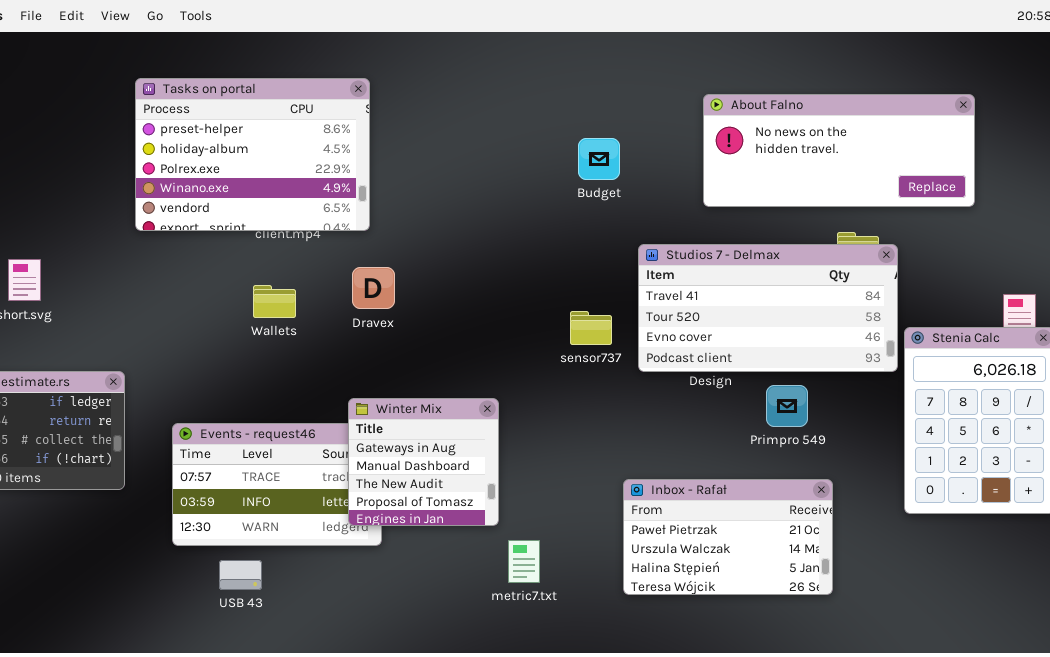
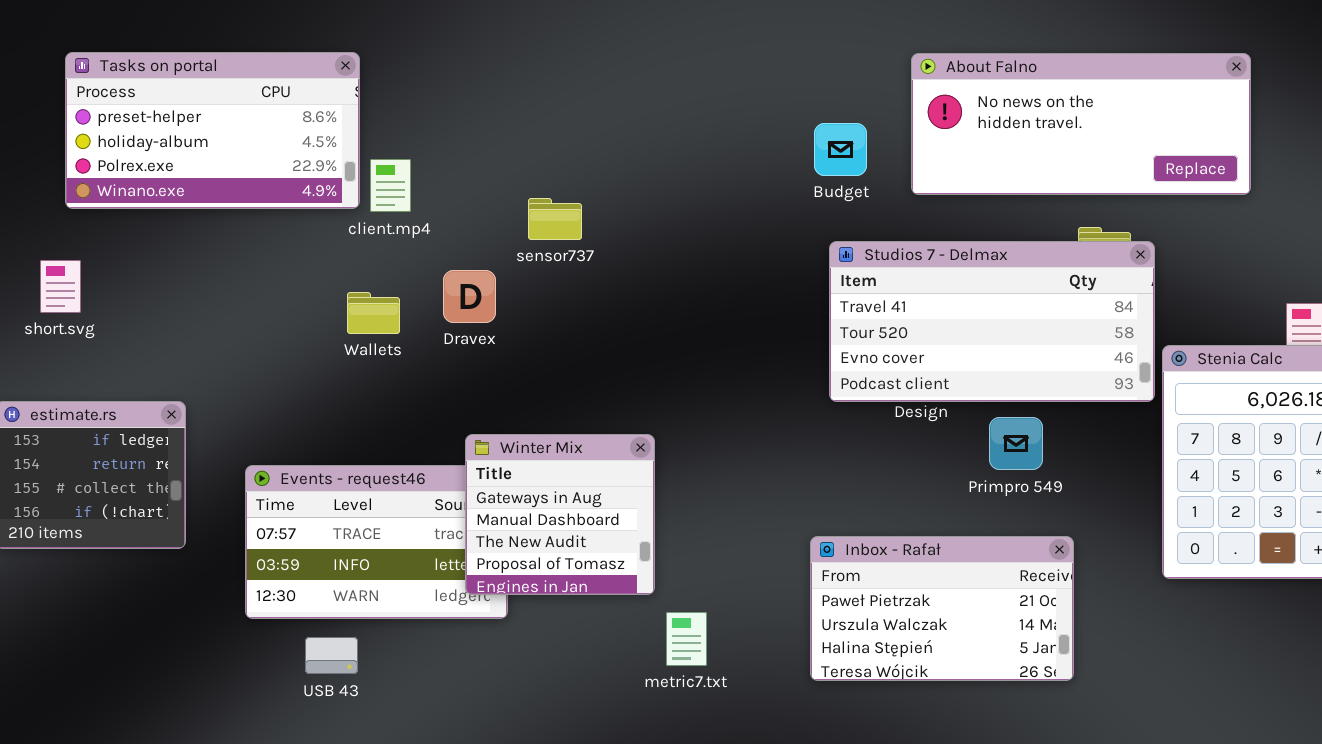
Tasks on portal: [135,78,370,231] -> [65,52,360,209], moved, resized
Budget: [578,138,620,180] -> [814,123,867,176], moved
Dravex: [352,267,395,309] -> [443,270,496,323], moved
sensor737: [570,311,612,345] -> [528,198,582,240], moved

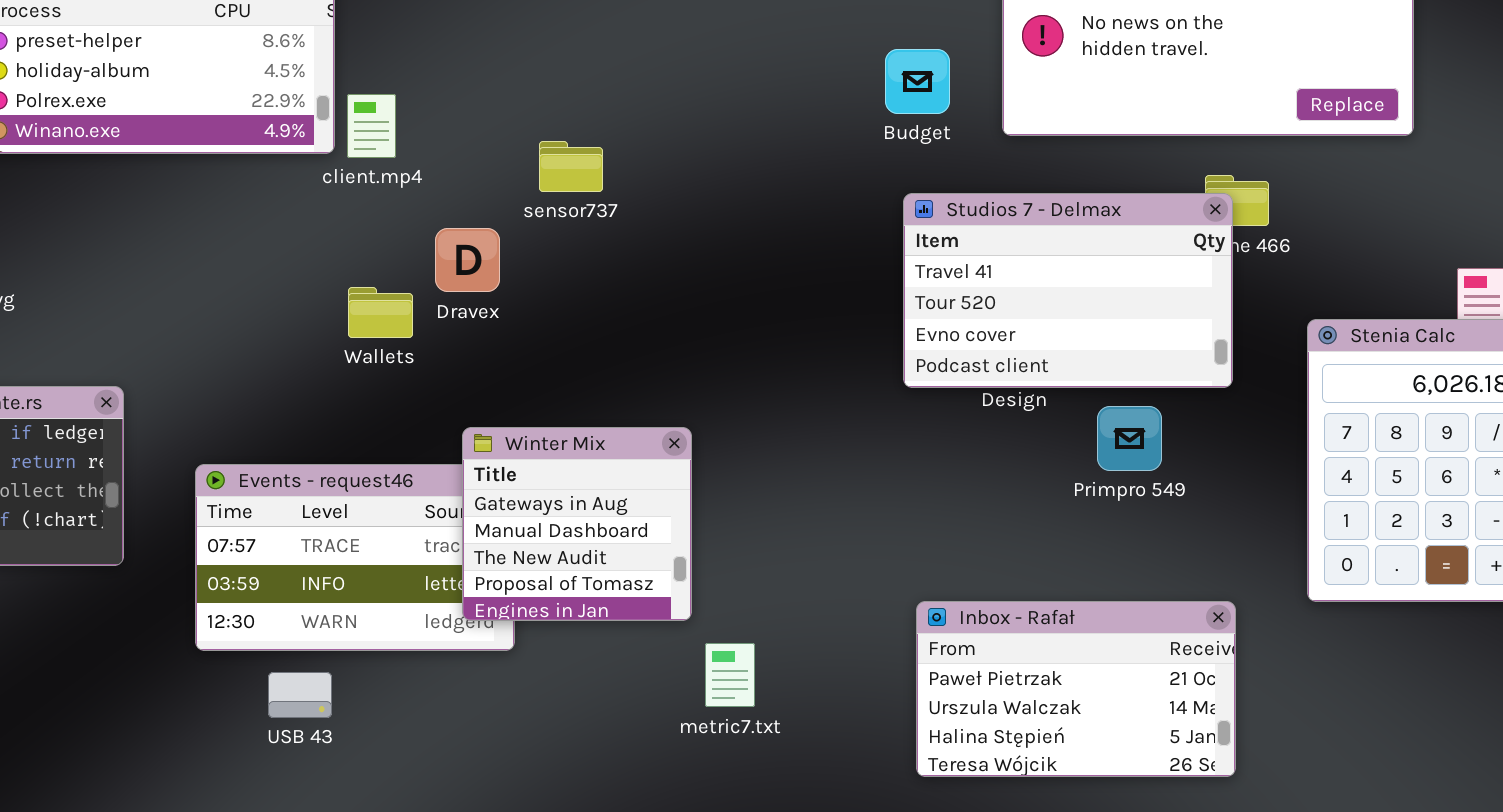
Studios 7 - Delmax: [829,241,1155,402] -> [903,193,1233,388], resized
Wallets: [347,292,400,334] -> [348,287,413,338], moved
Inbox - Rafał: [810,536,1074,681] -> [916,601,1236,777], moved

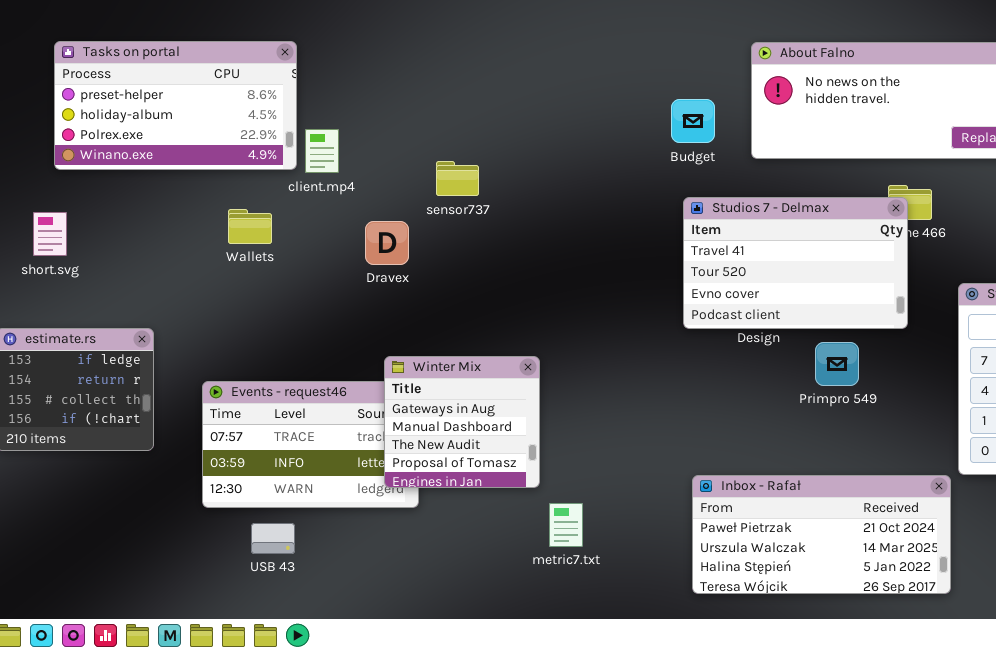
Wallets: [348,287,413,338] -> [228,209,272,244], moved
Inbox - Rafał: [916,601,1236,777] -> [692,475,951,594], resized

